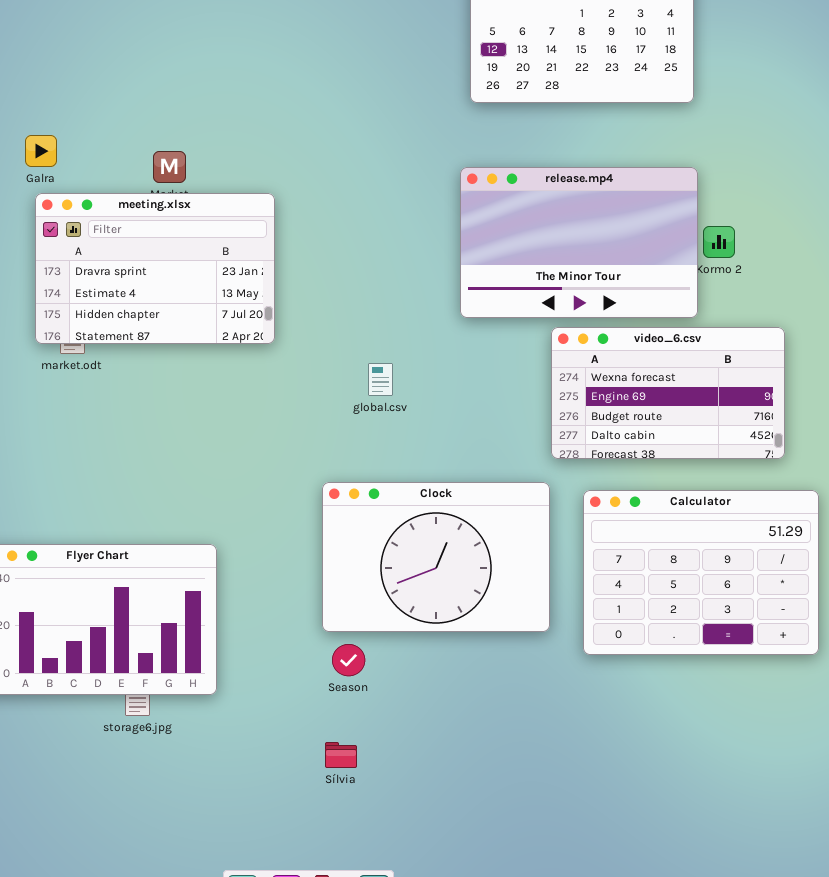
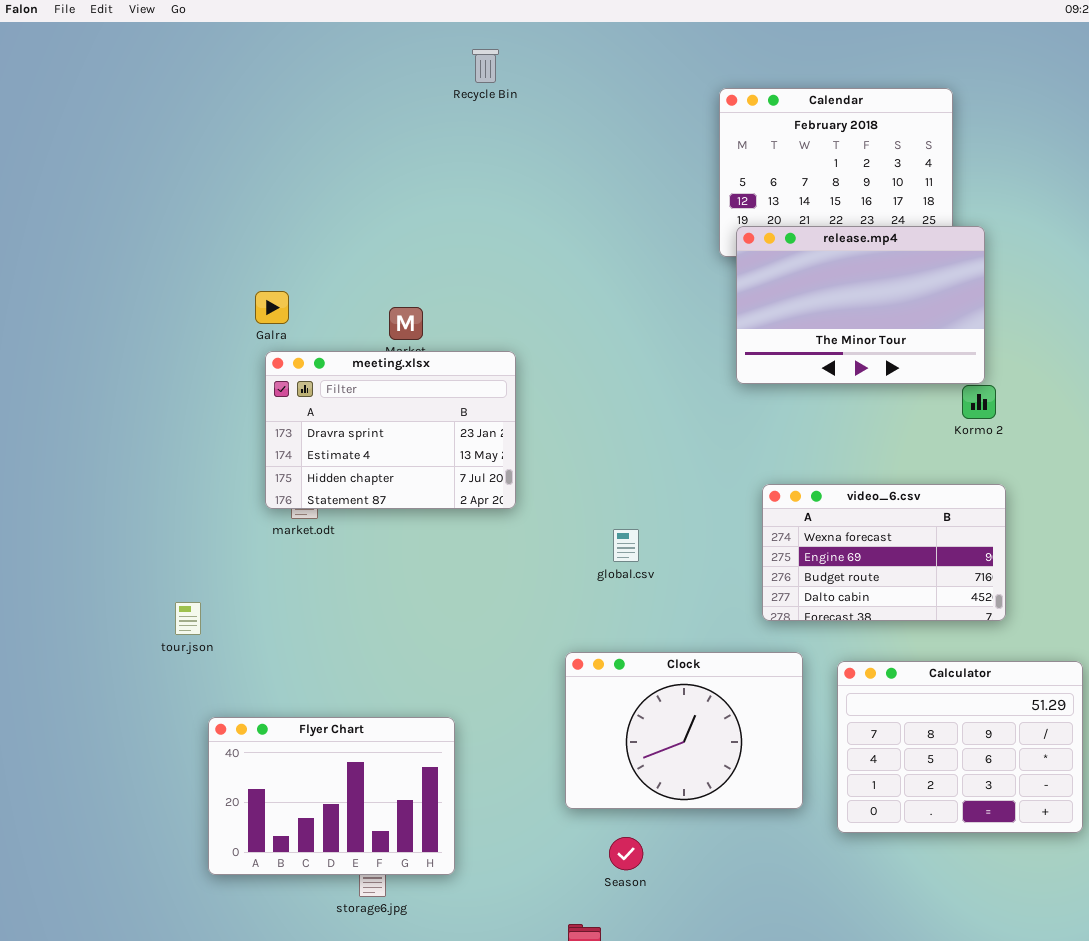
release.mp4: [460,167,698,318] -> [736,226,985,384], moved
video_6.csv: [551,327,785,459] -> [762,484,1006,621], moved
Season: [332,644,365,676] -> [609,837,643,870], moved

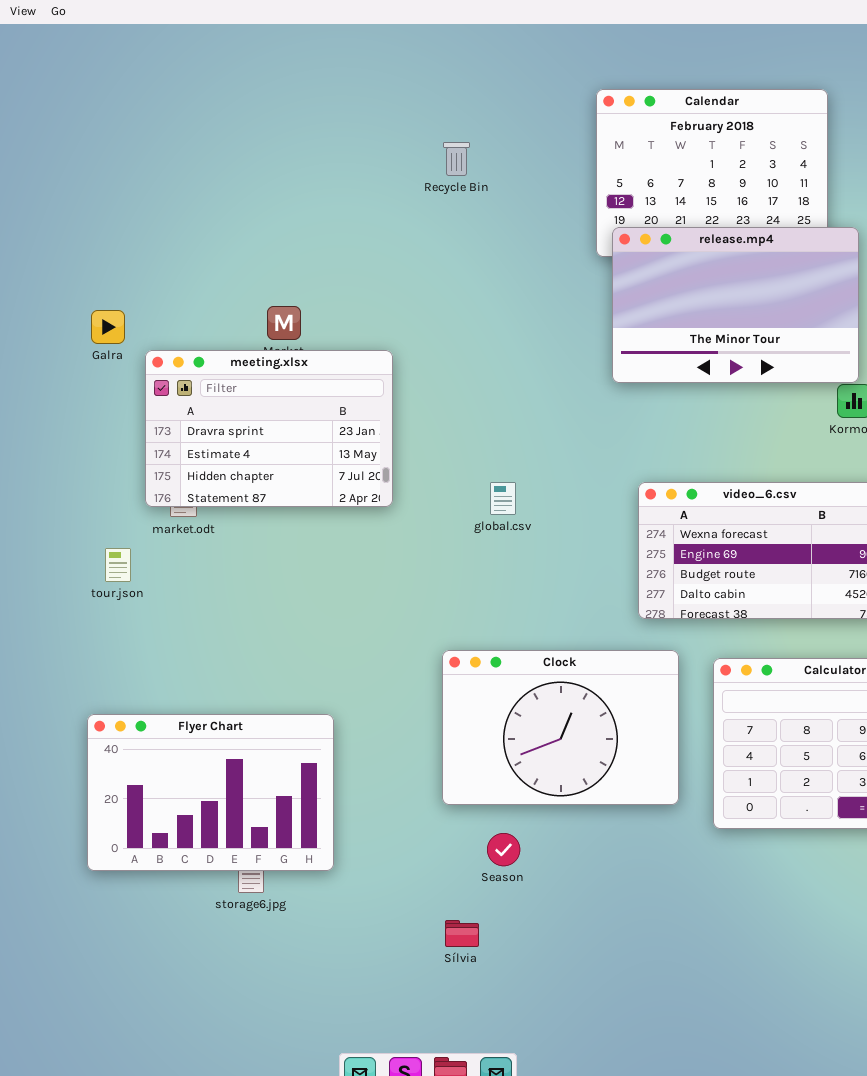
Recycle Bin: [472,49,499,83] -> [443,142,470,176], moved
Galra: [255,291,289,324] -> [91,310,125,344], moved
global.csv: [613,529,639,562] -> [490,482,516,515], moved
tour.json: [175,602,201,635] -> [105,548,131,582], moved

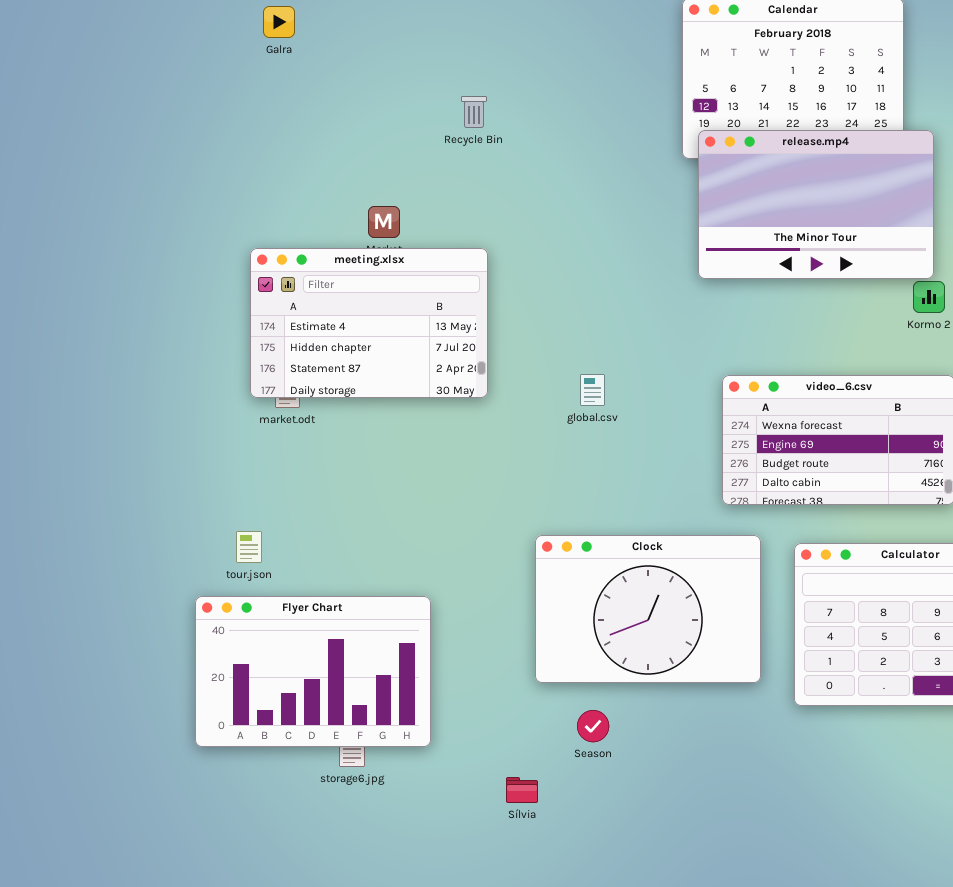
Recycle Bin: [443,142,470,176] -> [461,96,487,128], moved
Galra: [91,310,125,344] -> [263,6,295,38], moved
meeting.xlsx: [145,350,393,507] -> [250,248,488,398], scrolled down 1 row
tour.json: [105,548,131,582] -> [236,531,262,563], moved
Sílvia: [445,920,479,947] -> [506,777,538,803], moved

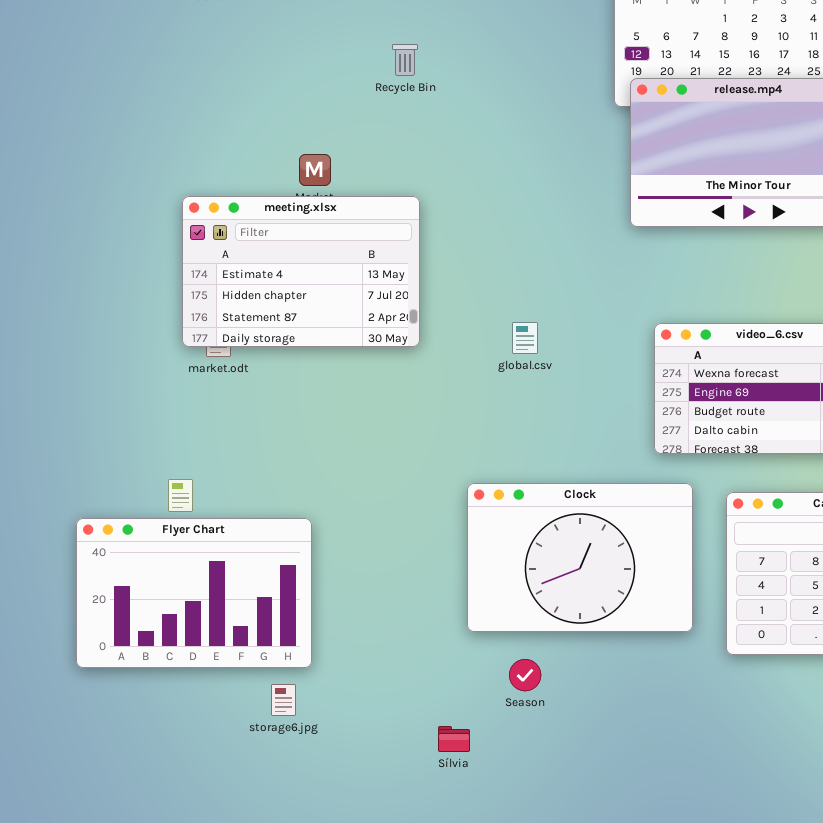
Flyer Chart: [195,596,431,747] -> [76,518,312,668], moved

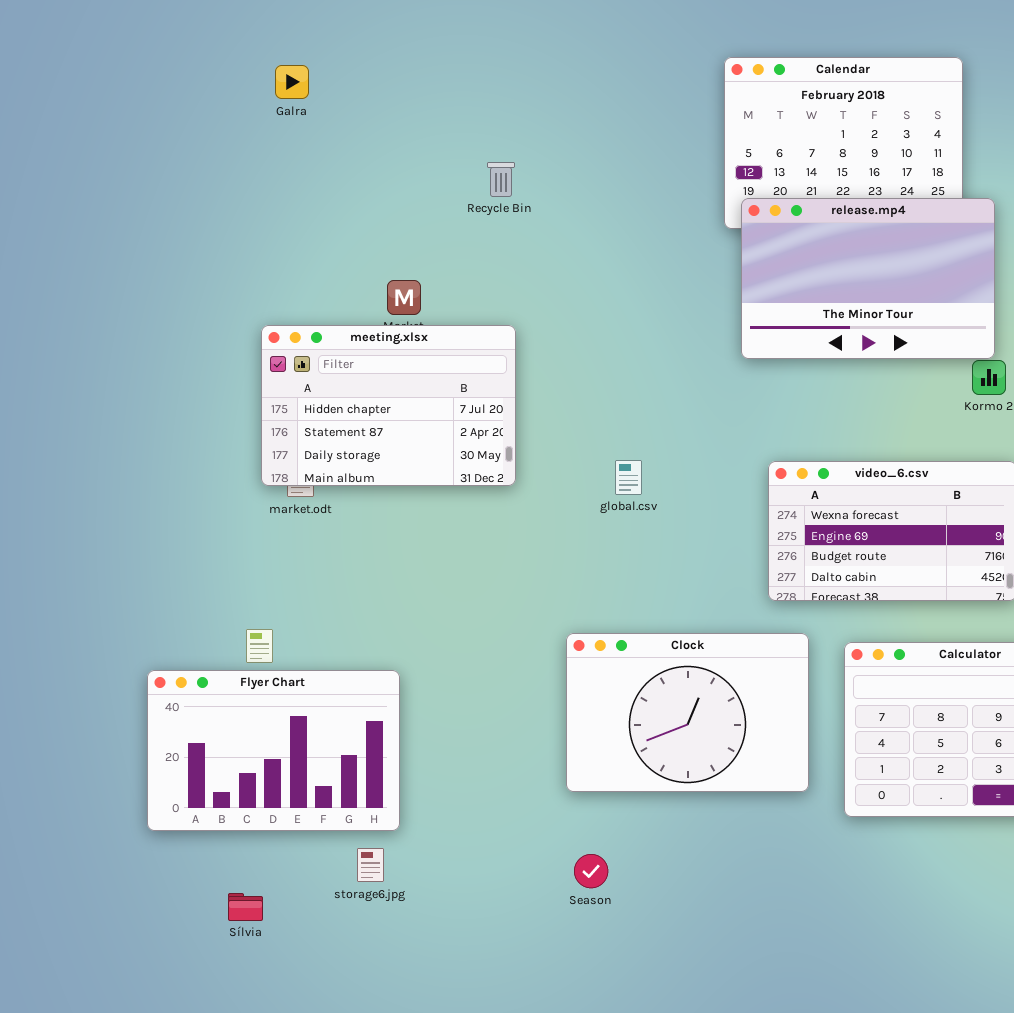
meeting.xlsx: [182,196,420,347] -> [261,325,516,486], scrolled down 1 row
Season: [509,659,541,691] -> [574,854,608,888], moved
Sílvia: [438,726,470,752] -> [228,893,263,921], moved

